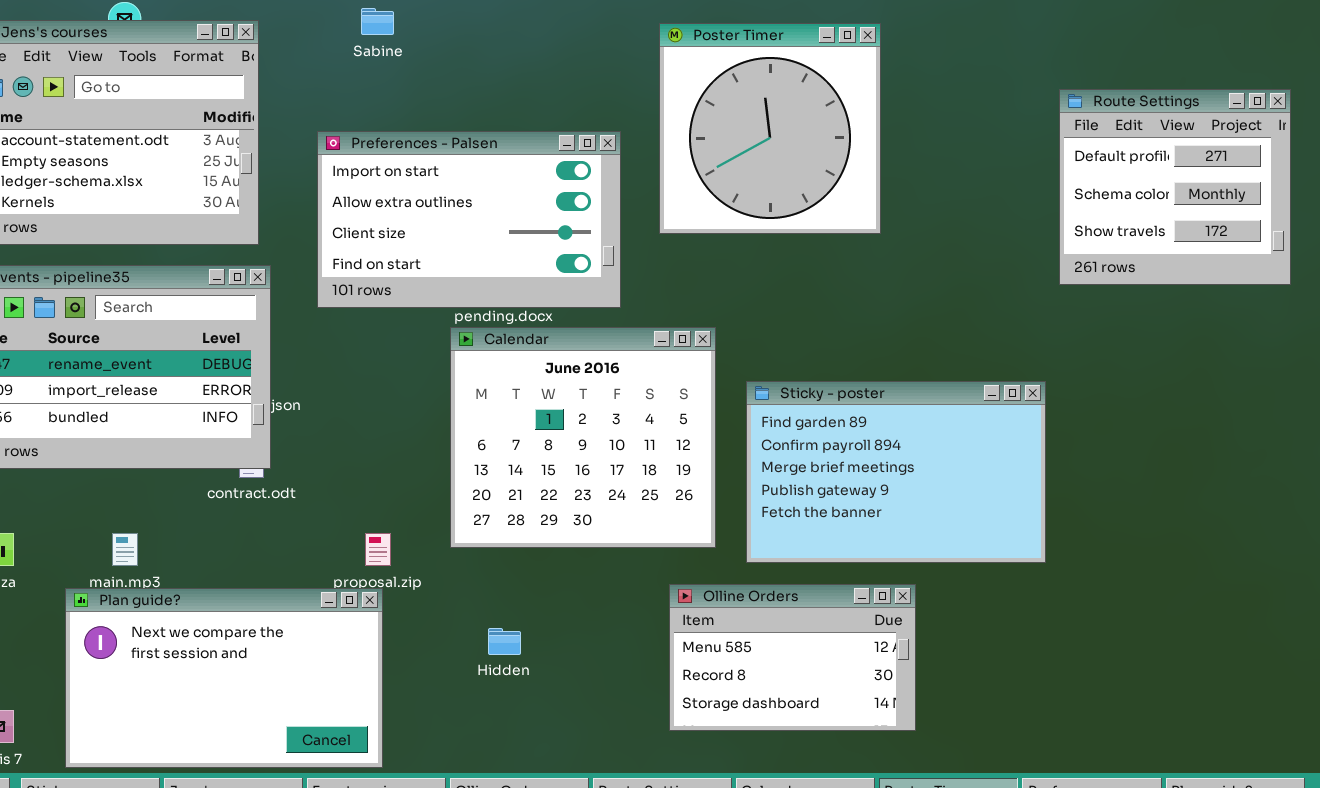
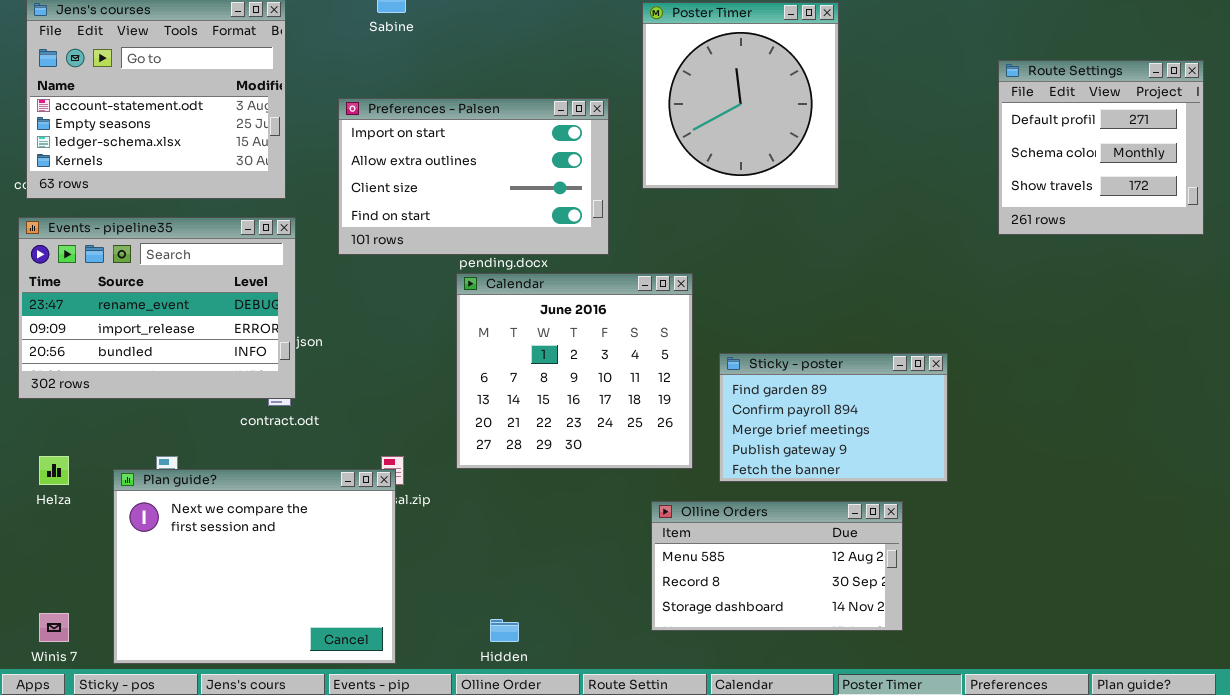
Sticky - poster: [746,381,1046,563] -> [719,353,948,482], resized
Olline Orders: [669,584,916,731] -> [651,501,903,631], resized
Plan guide?: [65,588,383,768] -> [113,469,396,664], resized
Hidden: [488,628,521,655] -> [490,619,519,642], moved

